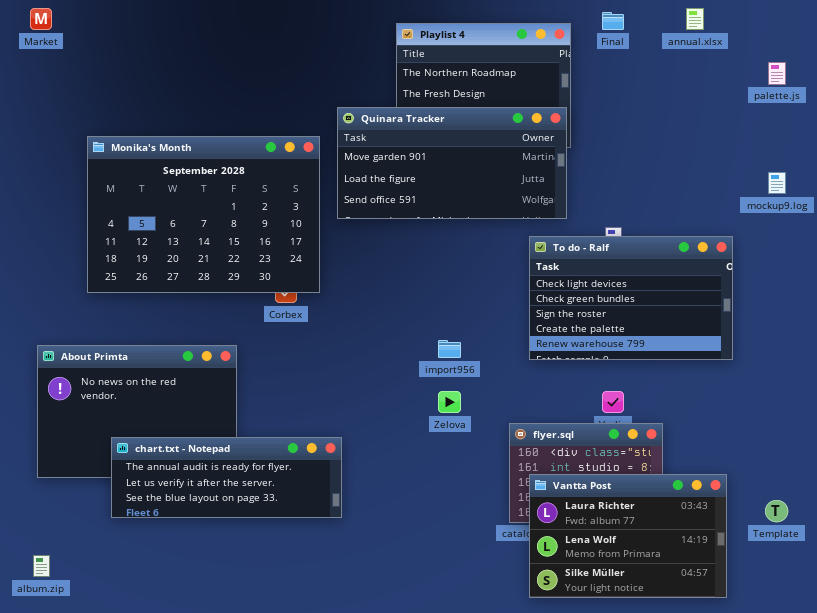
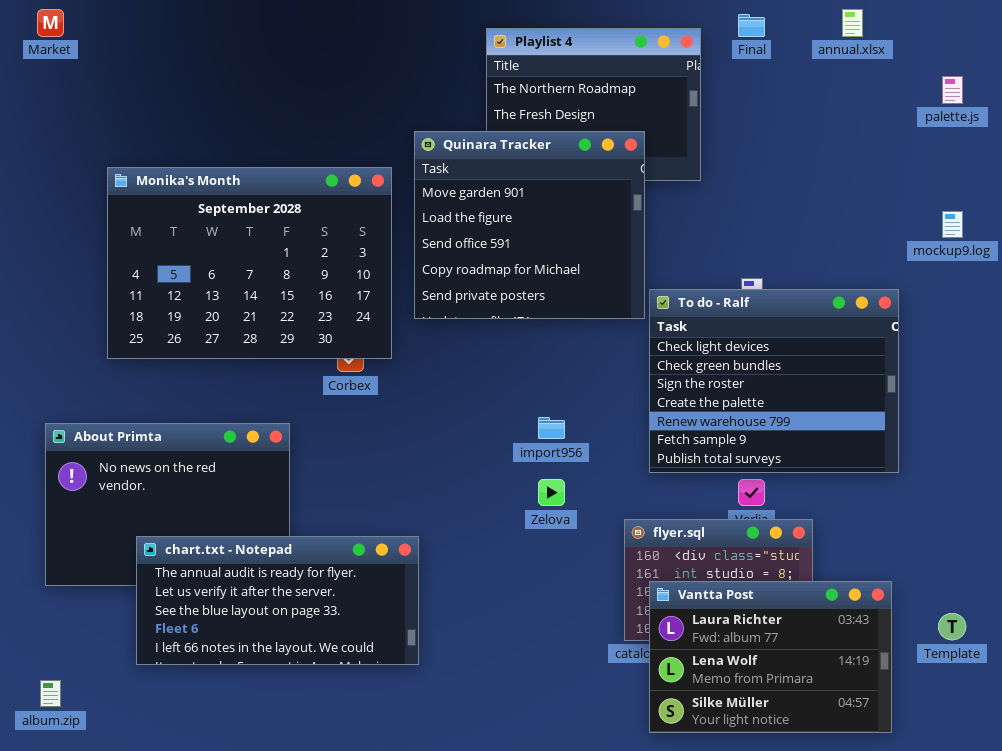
Quinara Tracker: [337,107,567,219] -> [414,131,645,319], resized
To do - Ralf: [529,236,733,360] -> [649,289,899,473], resized
chart.txt - Notepad: [111,437,342,518] -> [136,536,419,665], resized

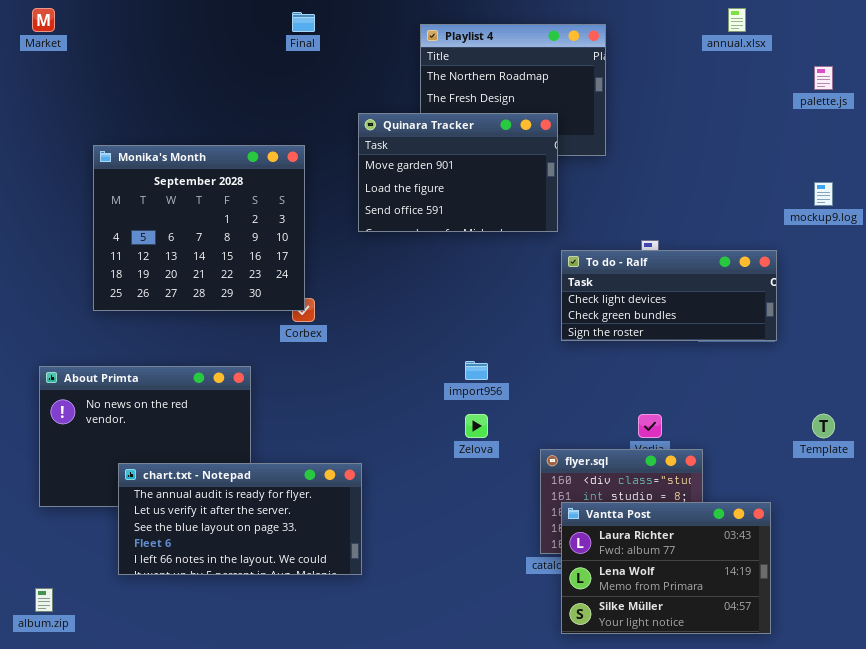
Final: [738,14,765,37] -> [292,12,315,32], moved
Quinara Tracker: [414,131,645,319] -> [358,113,558,232], resized
Monika's Month: [107,167,392,359] -> [93,145,305,311], resized
To do - Ralf: [649,289,899,473] -> [561,250,777,341], resized
Template: [938,613,966,640] -> [812,414,835,438], moved

